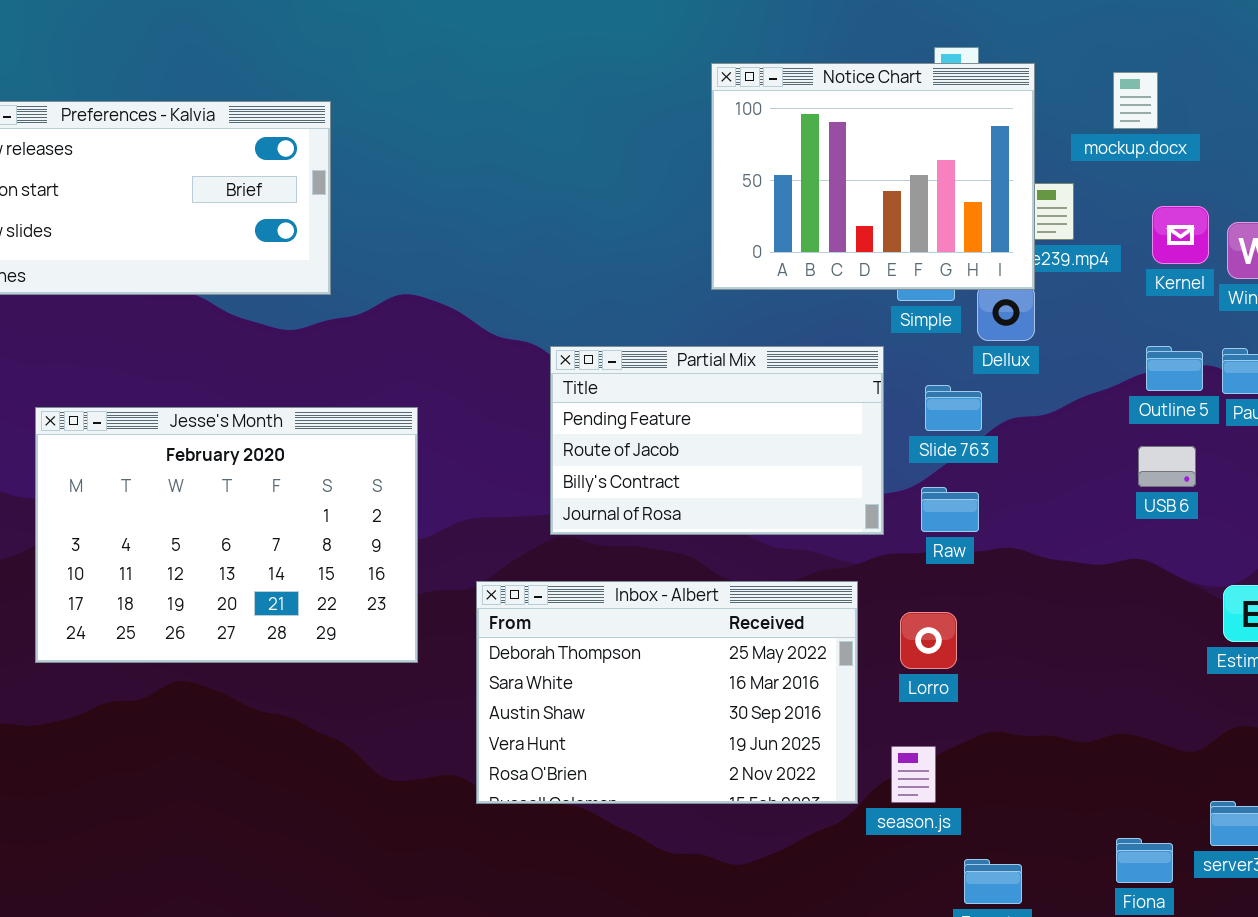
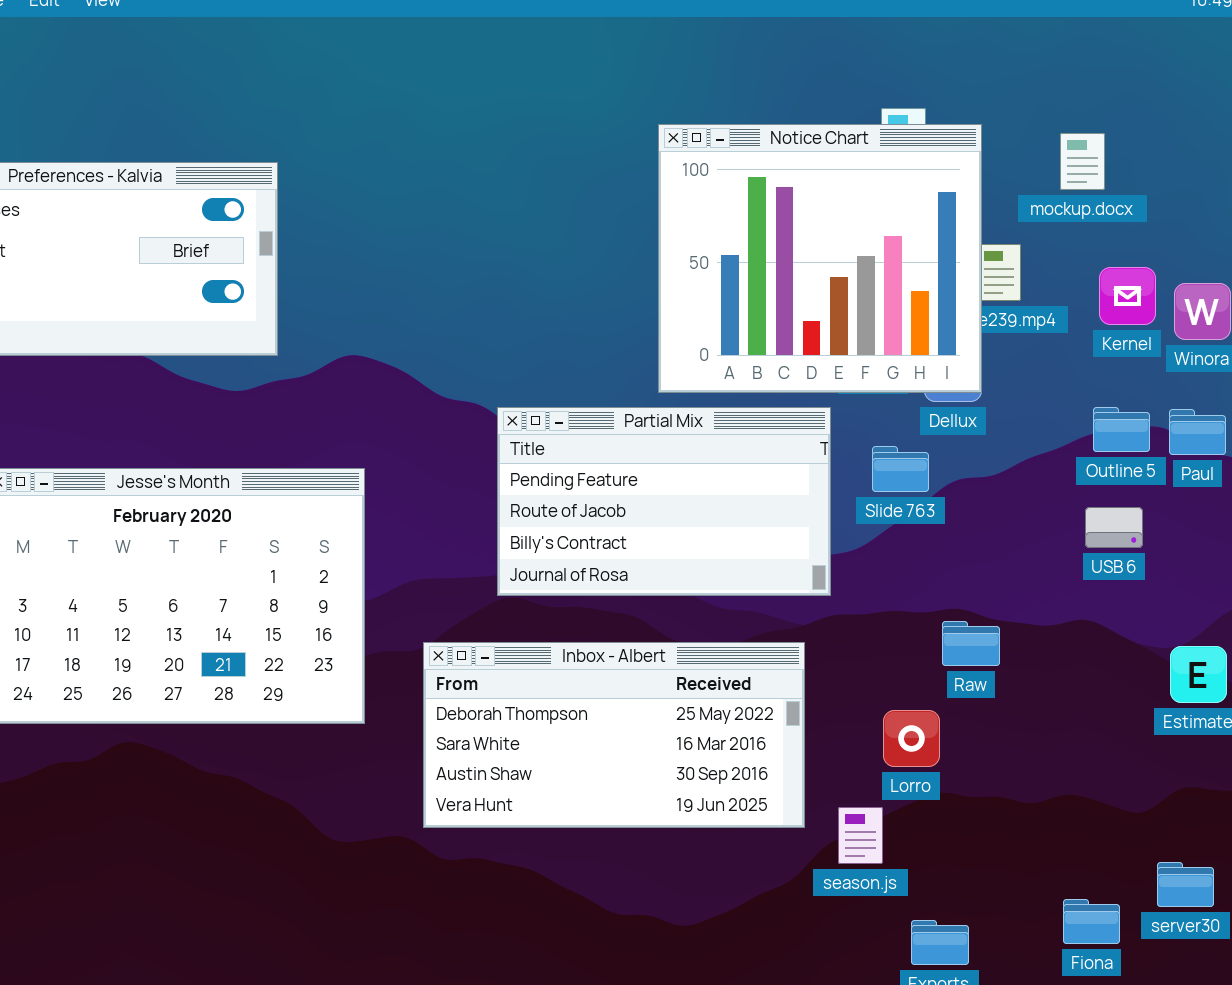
Notice Chart: [711,63,1035,290] -> [658,124,982,393], resized
Raw: [921,487,979,532] -> [942,621,1000,666], moved
Inbox - Albert: [476,581,858,804] -> [423,642,805,828], resized
Lorro: [900,612,957,669] -> [883,710,940,767], moved

